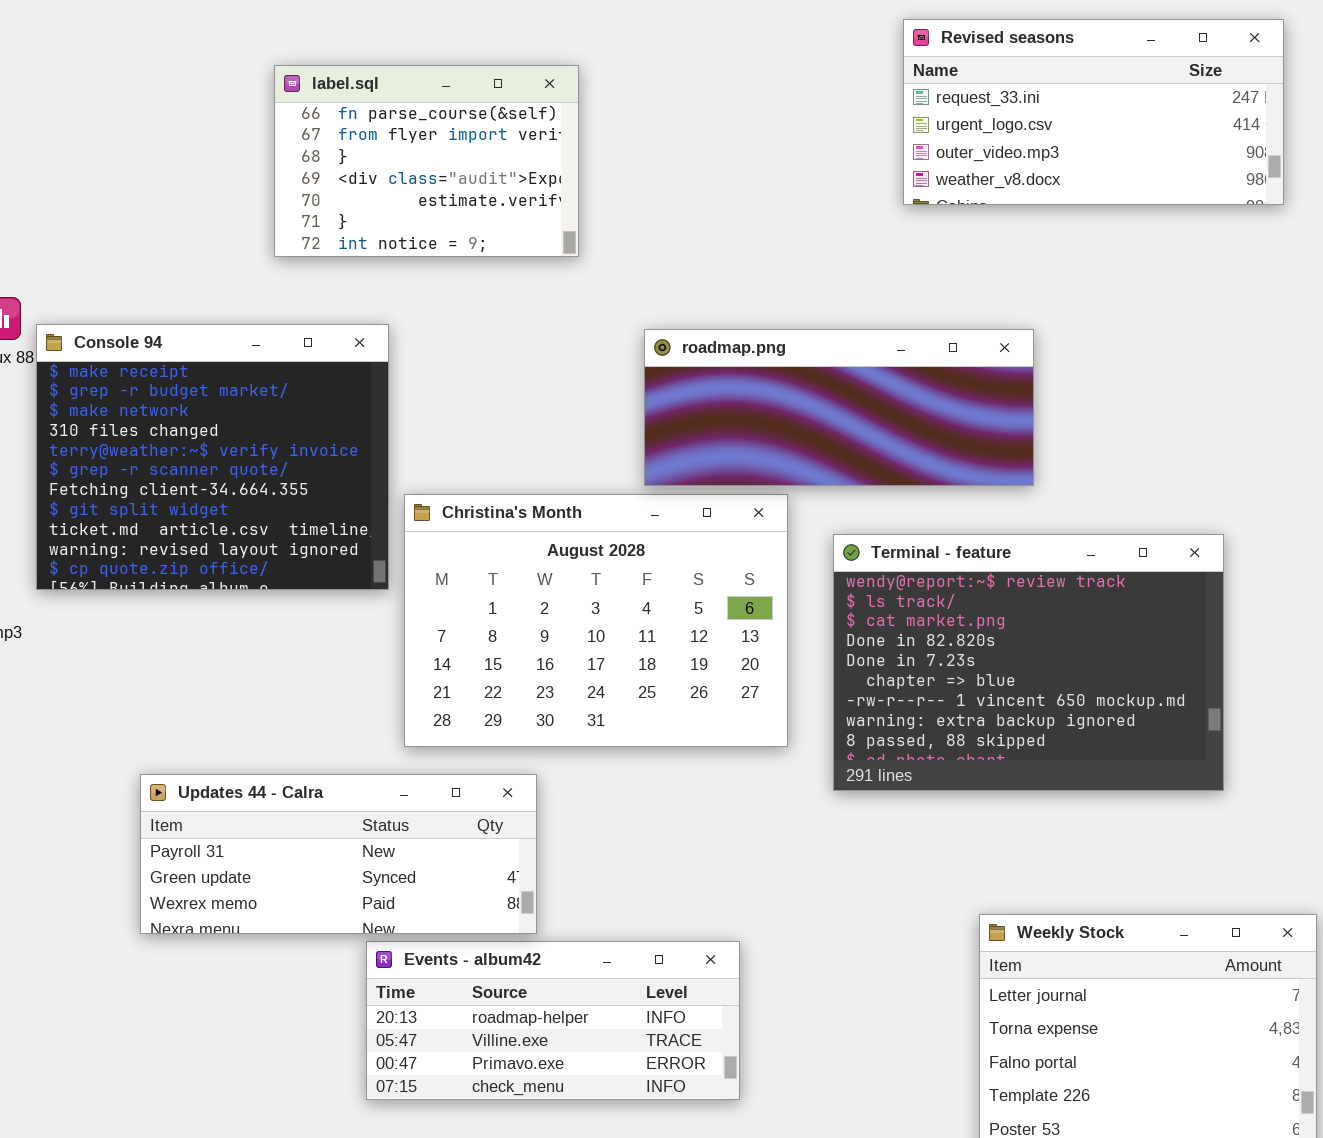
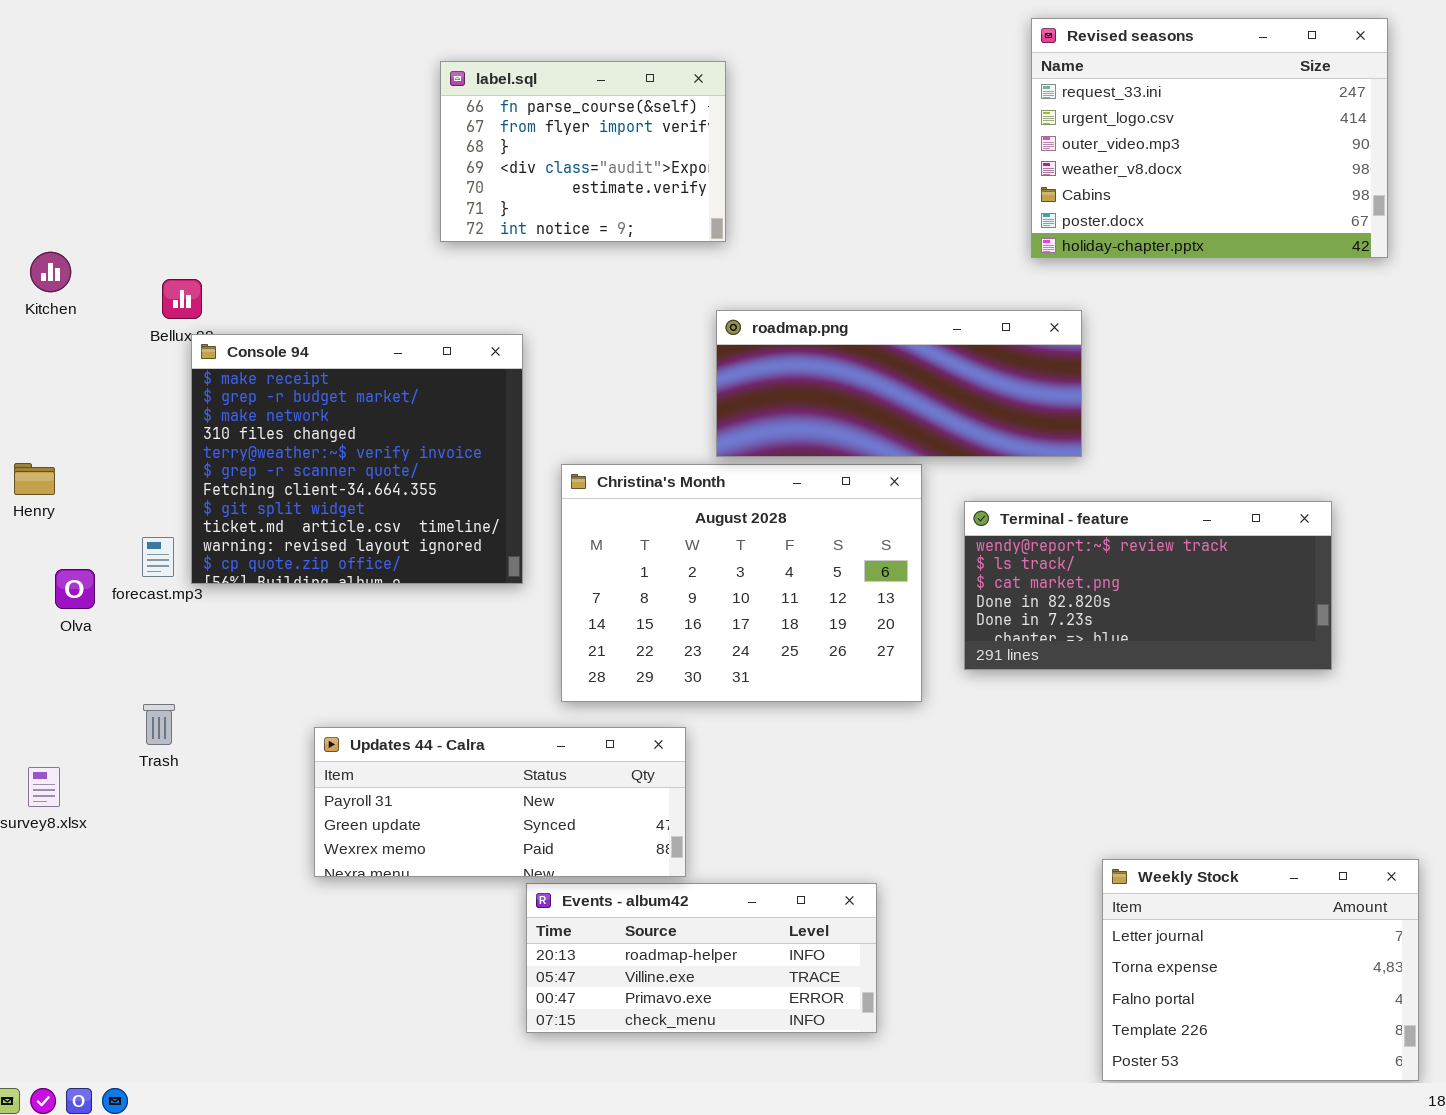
Revised seasons: [903,19,1284,205] -> [1031,18,1388,258], resized
Console 94: [36,324,389,590] -> [191,334,523,584], moved
roadmap.png: [644,329,1034,486] -> [716,310,1082,457], moved
Terminal - feature: [833,534,1224,791] -> [964,501,1332,670], resized

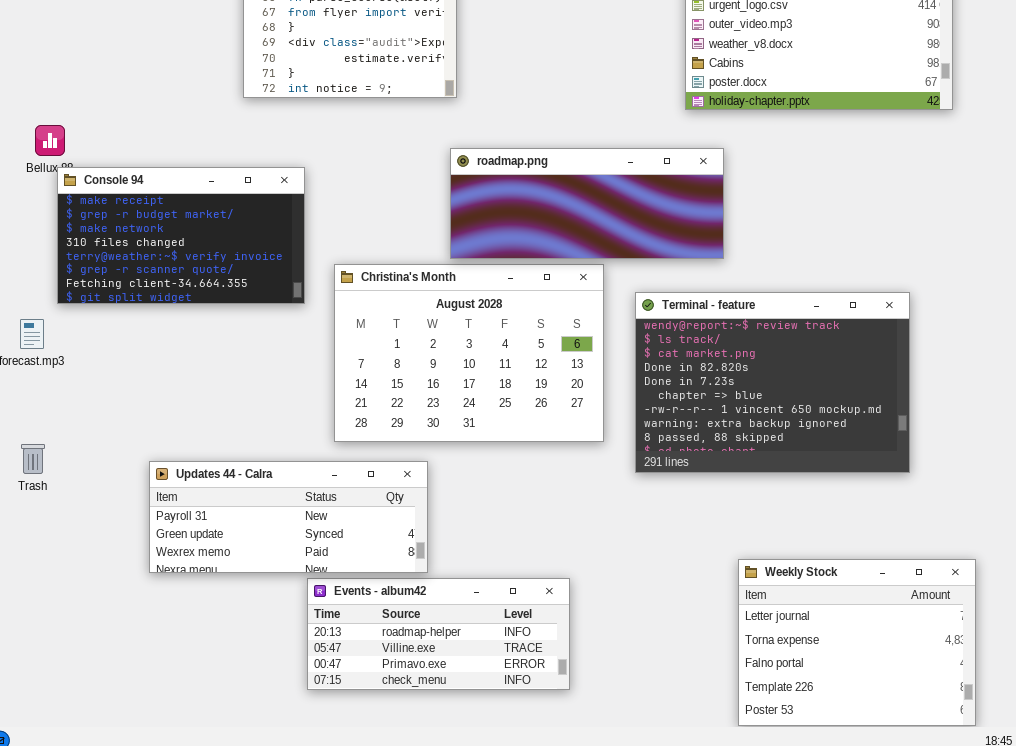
Console 94: [191,334,523,584] -> [57,167,305,304], resized
Terminal - feature: [964,501,1332,670] -> [635,292,910,473], resized

